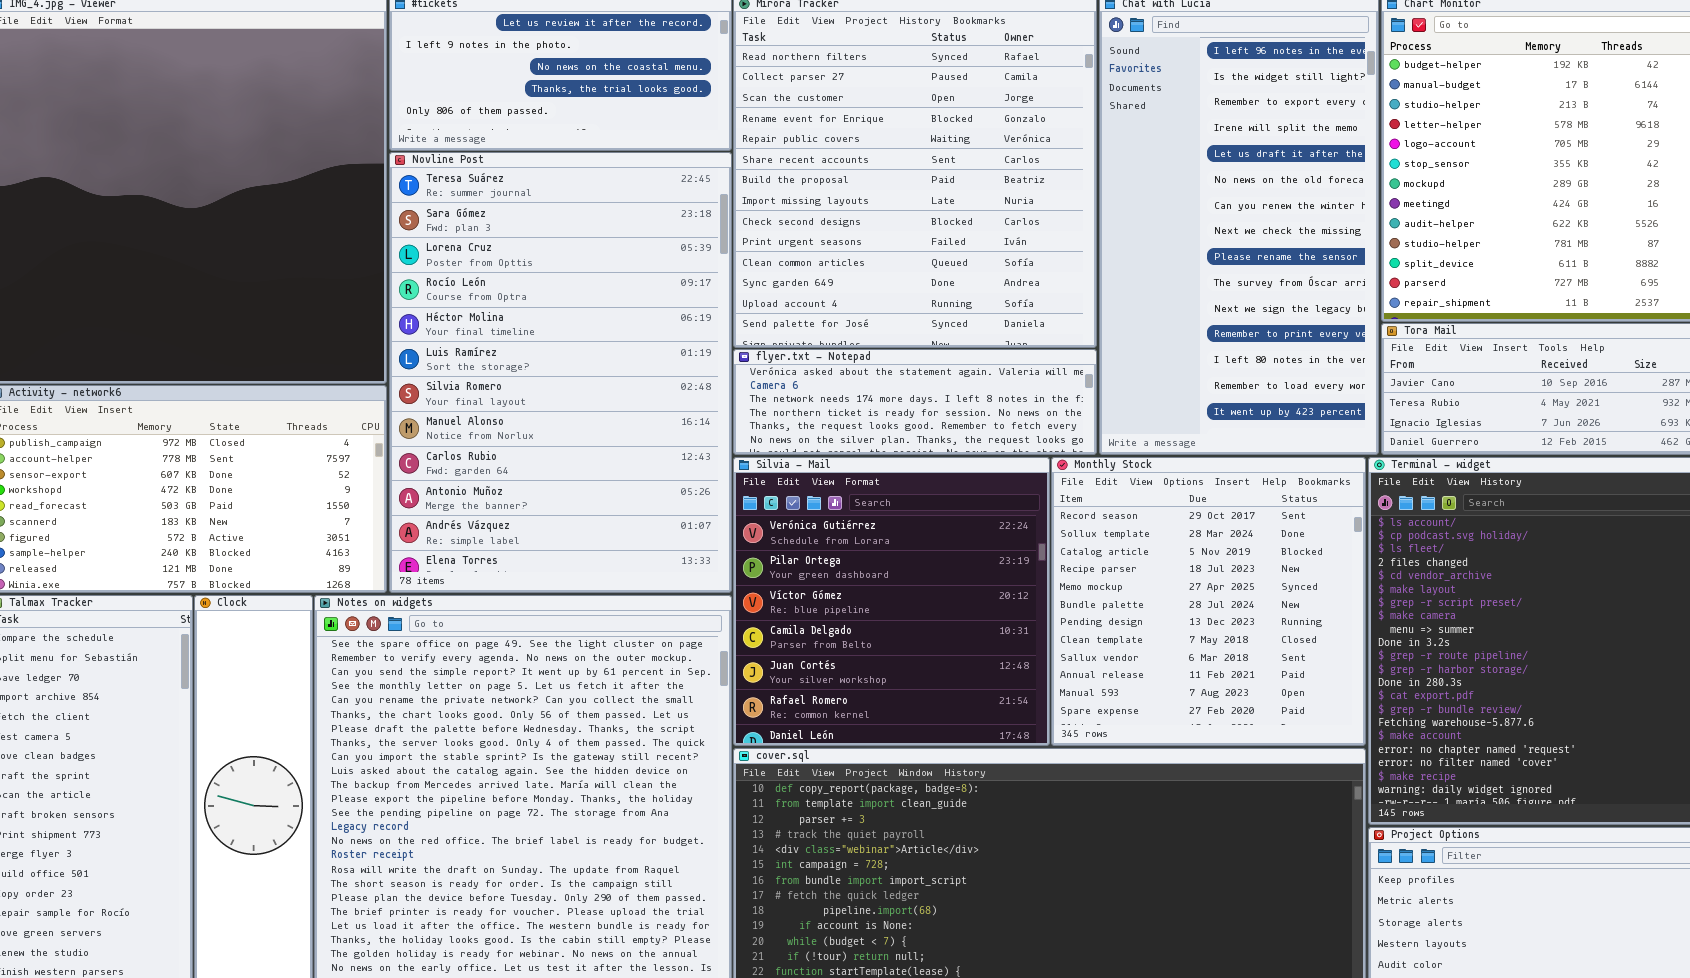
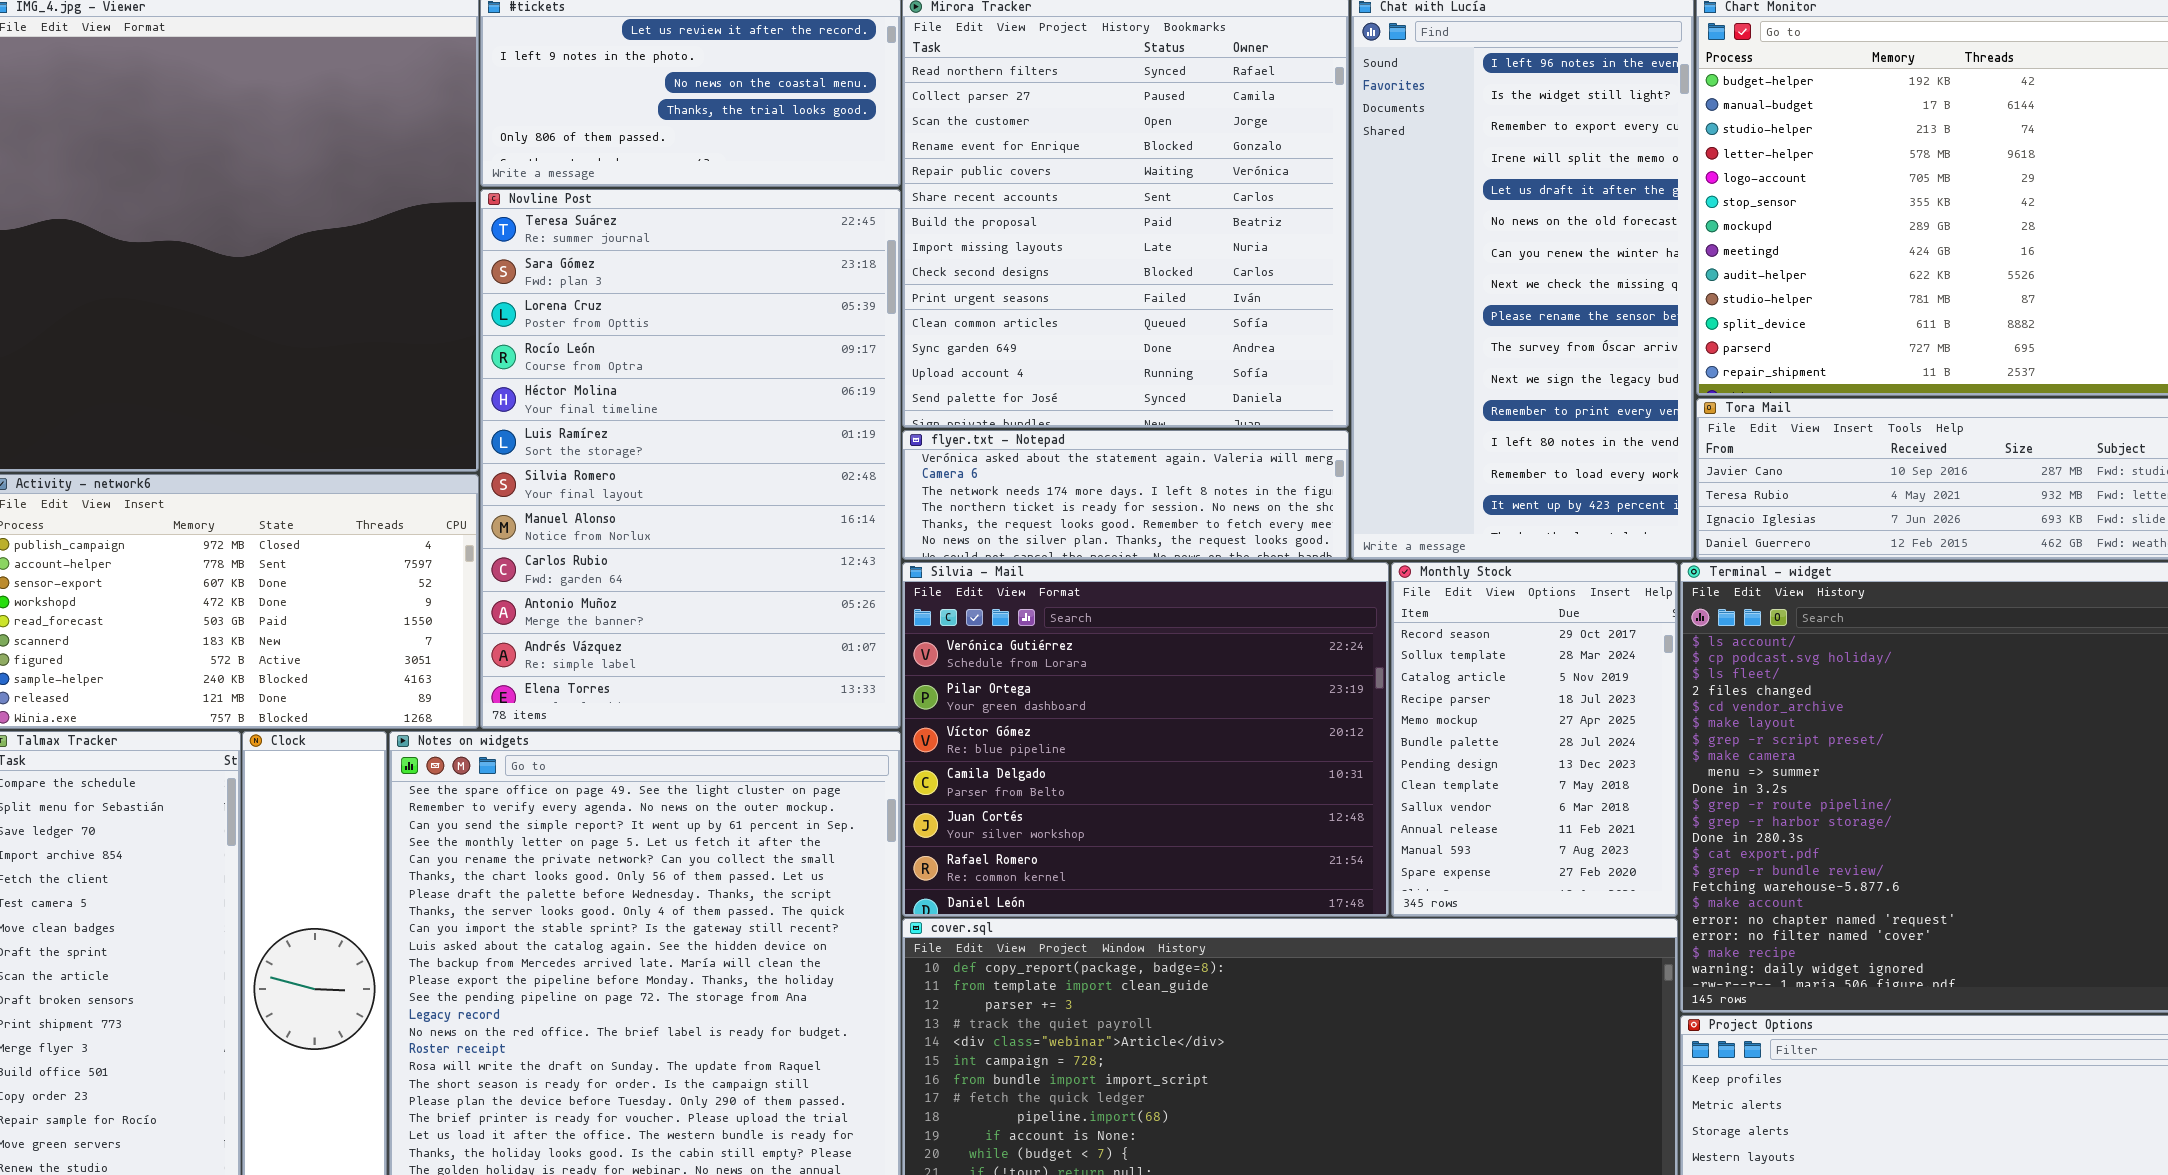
Silvia - Mail: [733,457,1050,746] -> [902,562,1389,917], resized
Monthly Stock: [1051,457,1366,746] -> [1391,562,1678,917], resized

